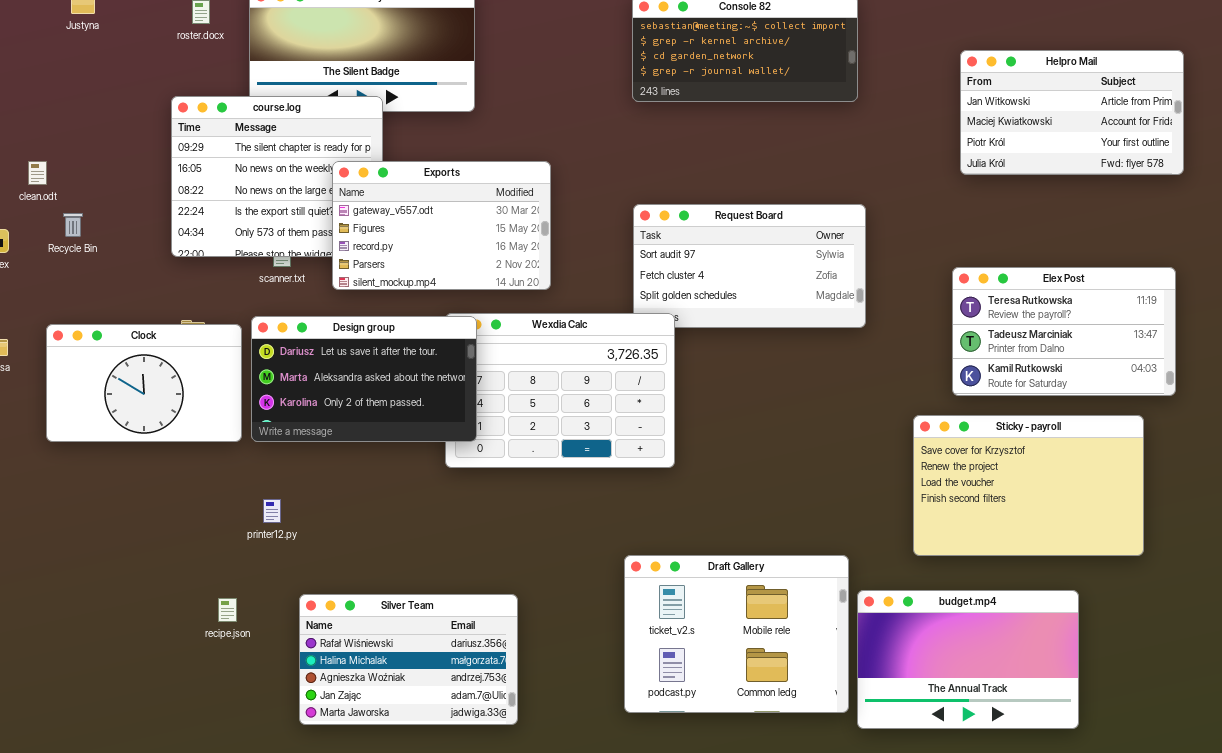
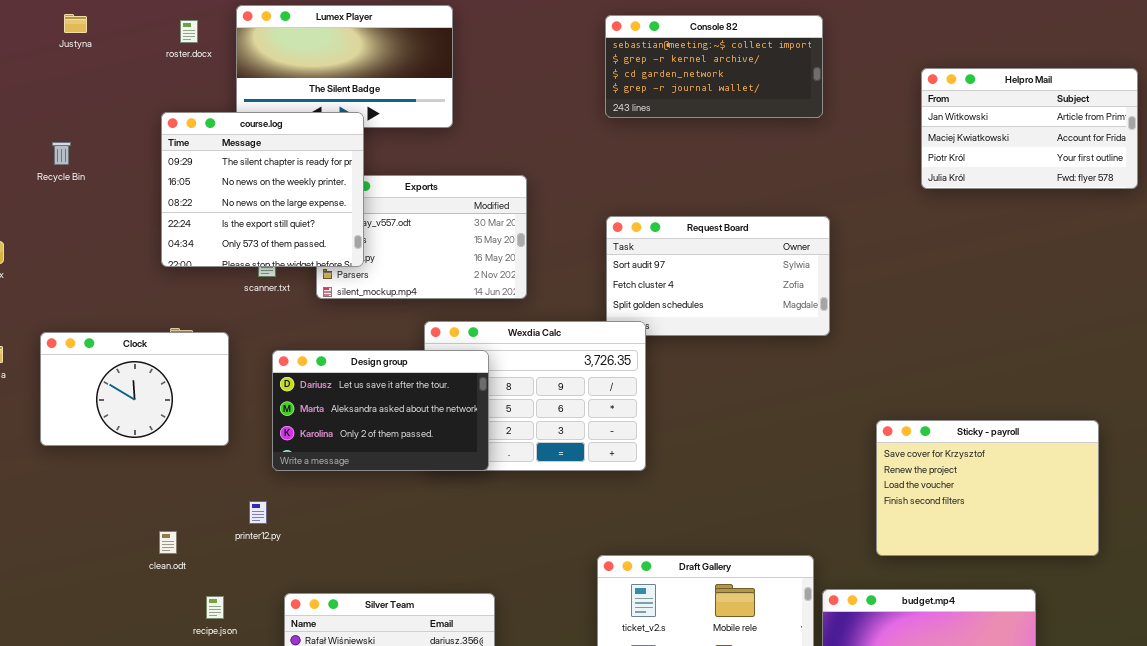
course.log: [171,96,383,257] -> [161,112,364,267], raised
clean.odt: [28,161,47,185] -> [159,531,177,554], moved
Recycle Bin: [63,213,83,237] -> [52,142,71,165], moved
Elex Post: [952,267,1176,396] -> none, closed
Design group: [251,316,477,442] -> [272,350,489,471], moved

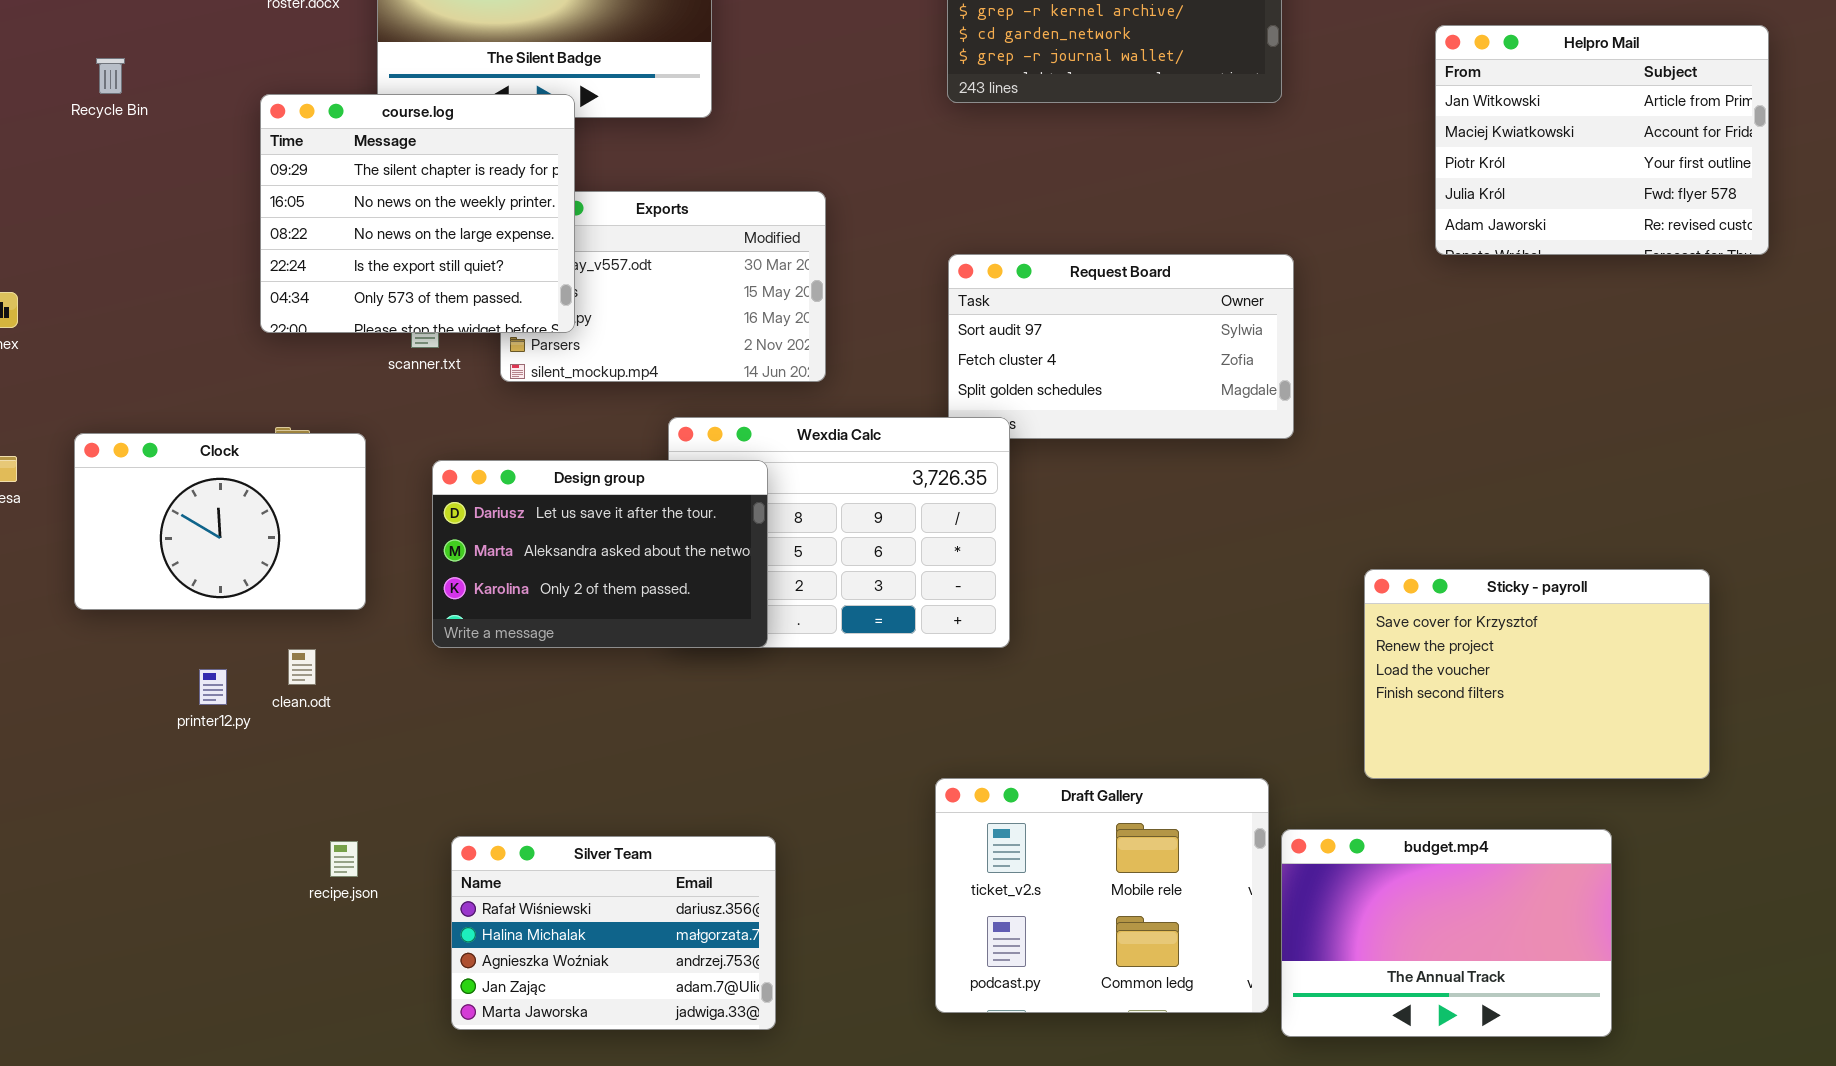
Helpro Mail: [921,68,1138,189] -> [1435,25,1769,255], resized
Recycle Bin: [52,142,71,165] -> [96,58,125,94], moved
printer12.py: [249,501,267,524] -> [199,669,227,705], moved
clean.odt: [159,531,177,554] -> [288,649,316,685], moved

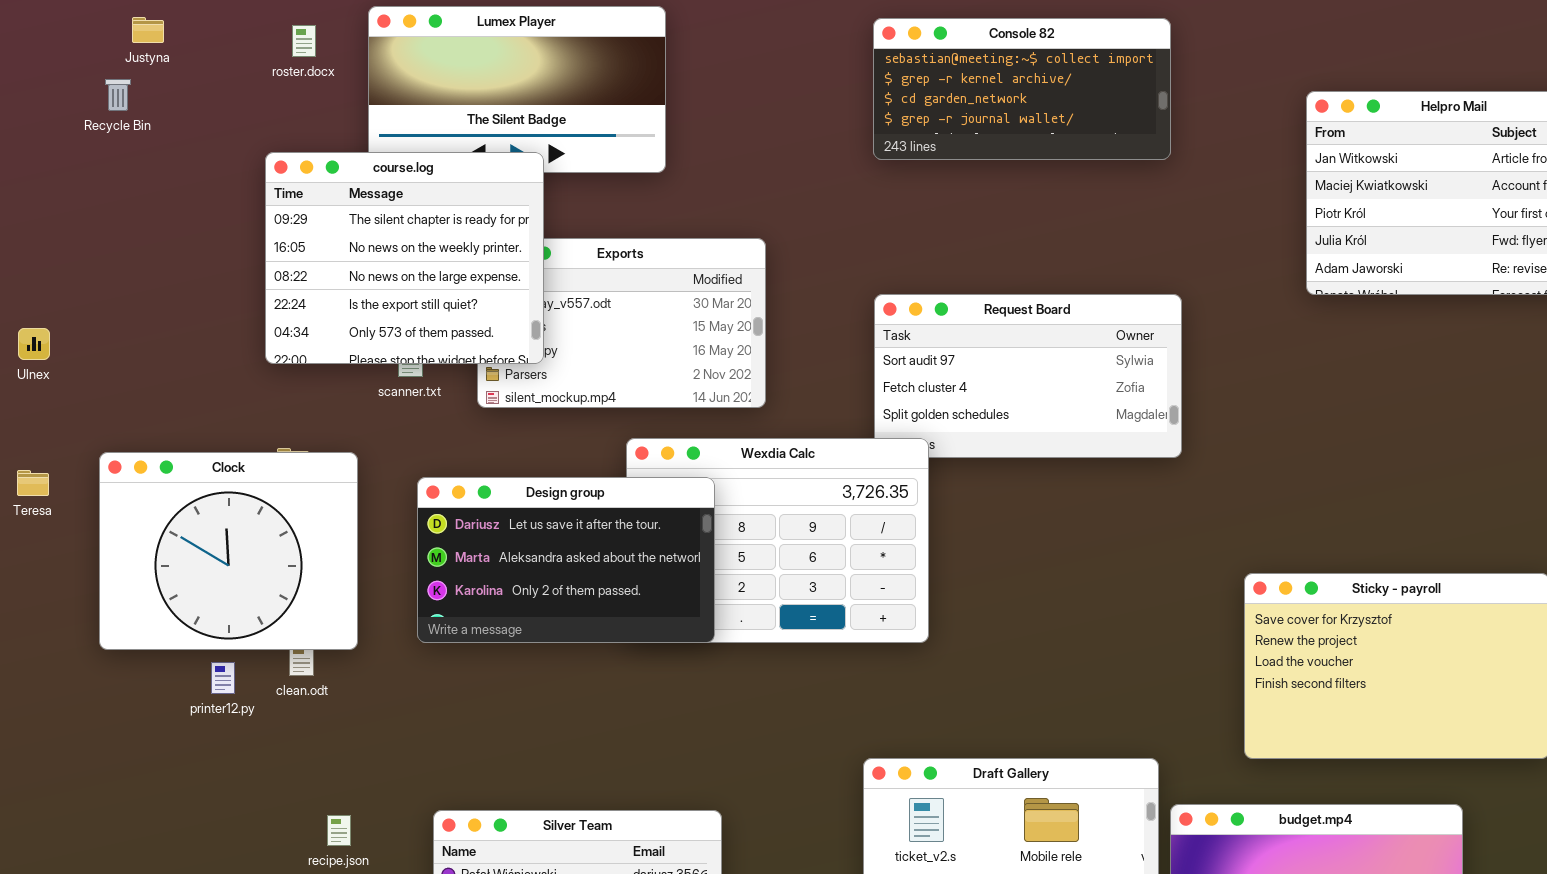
Recycle Bin: [96,58,125,94] -> [105,79,131,111], moved
Clock: [74,433,366,610] -> [99,452,358,650], resized

